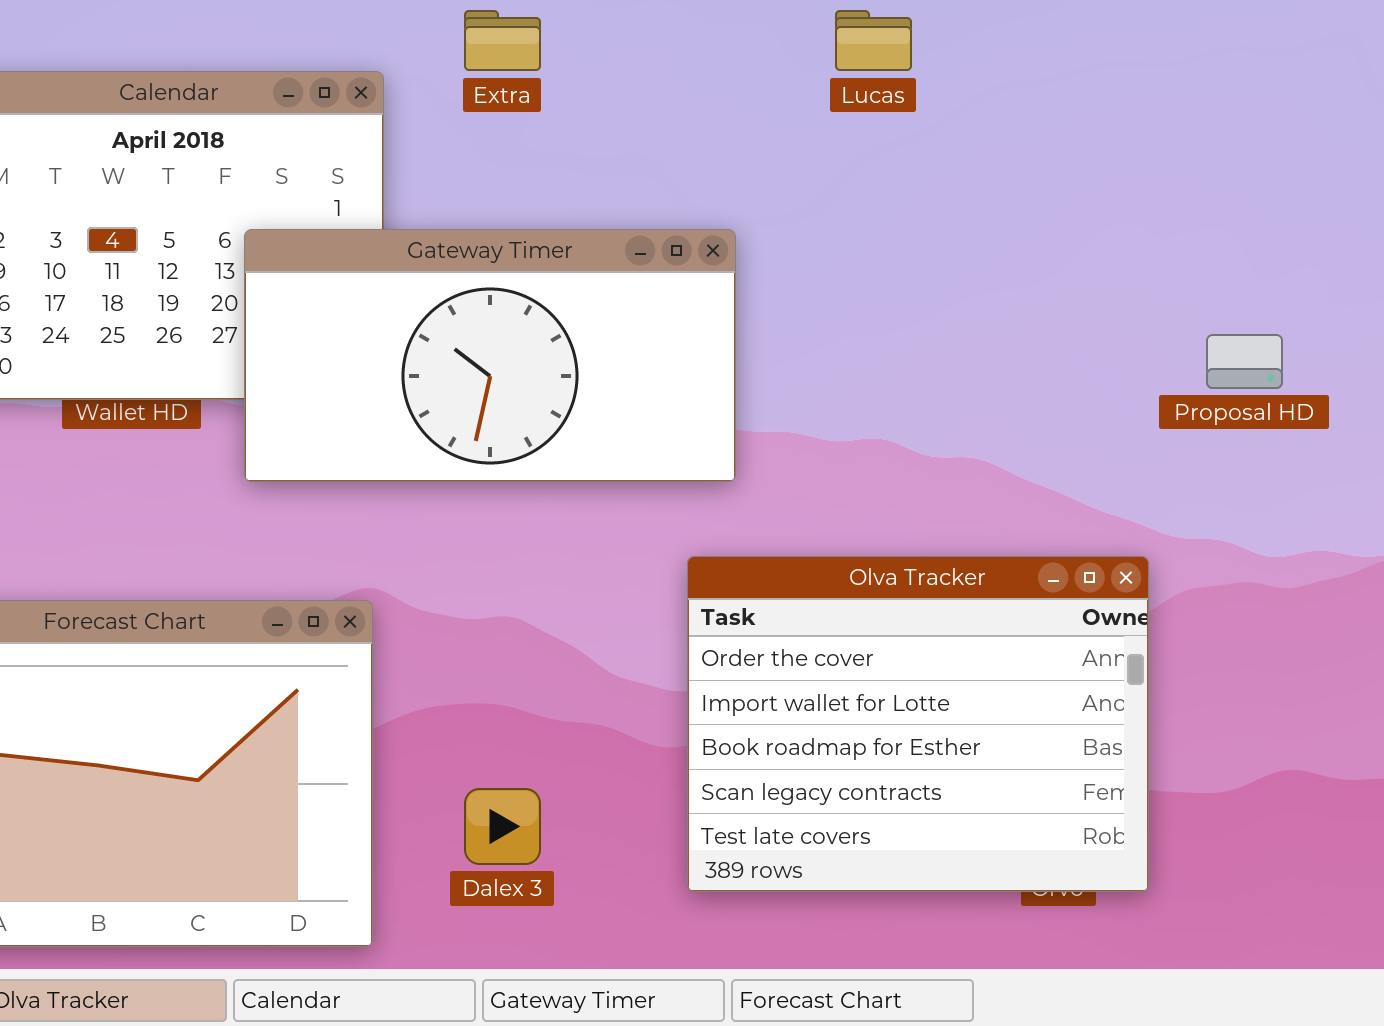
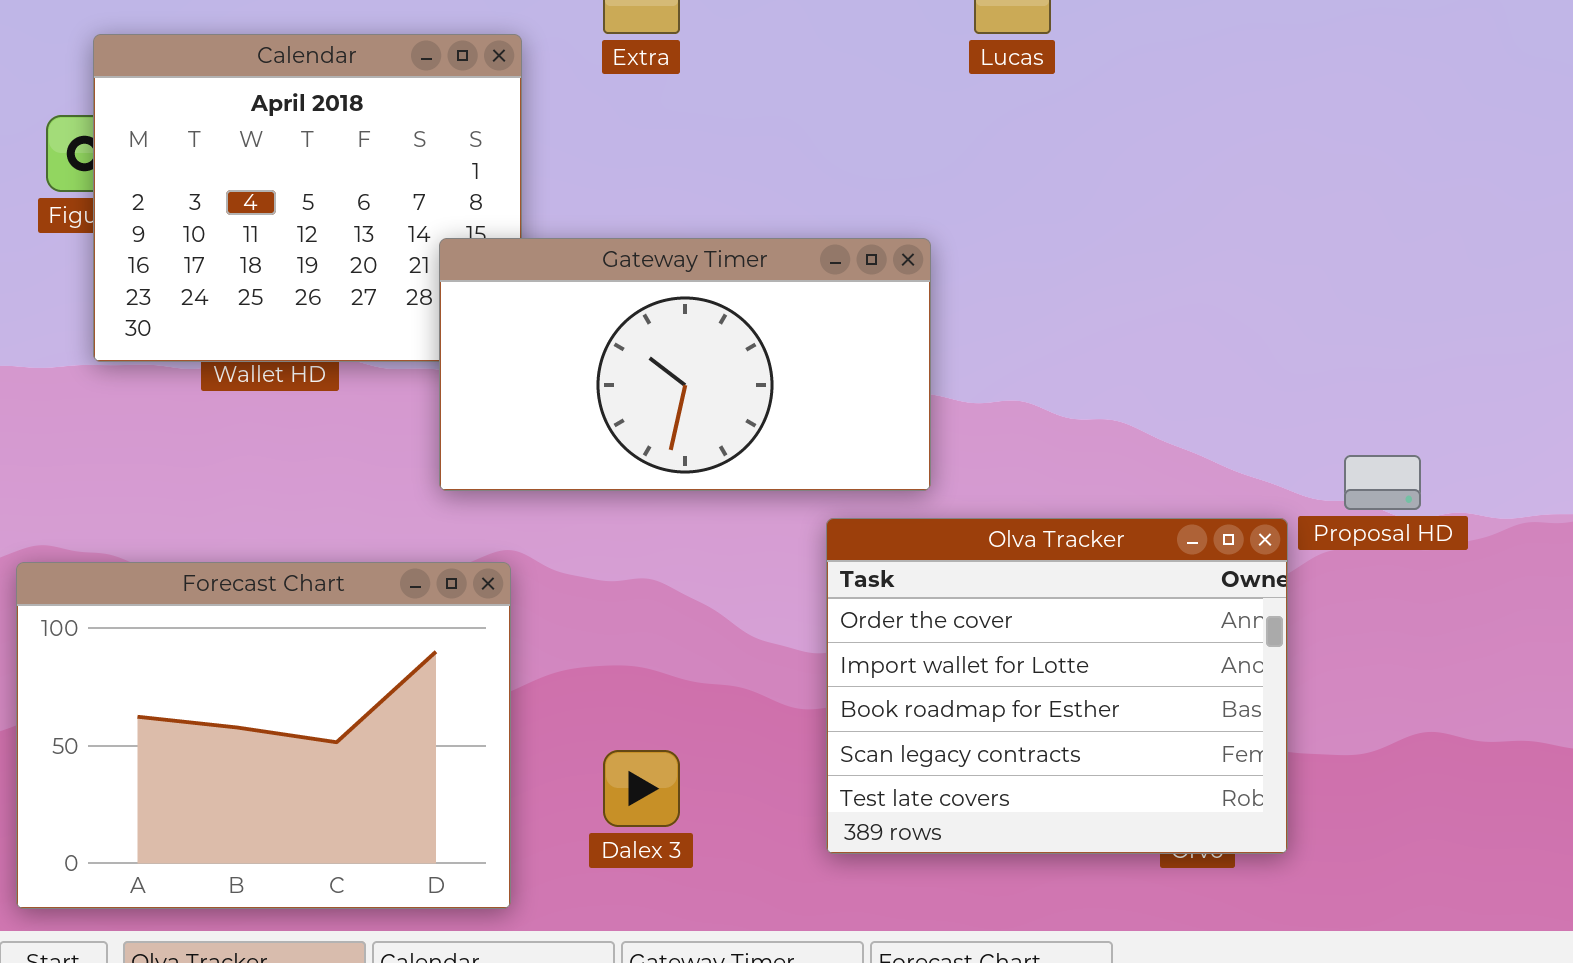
Gateway Timer: [244,229,736,482] -> [439,238,931,491], moved
Proposal HD: [1206,334,1283,389] -> [1344,455,1421,510], moved

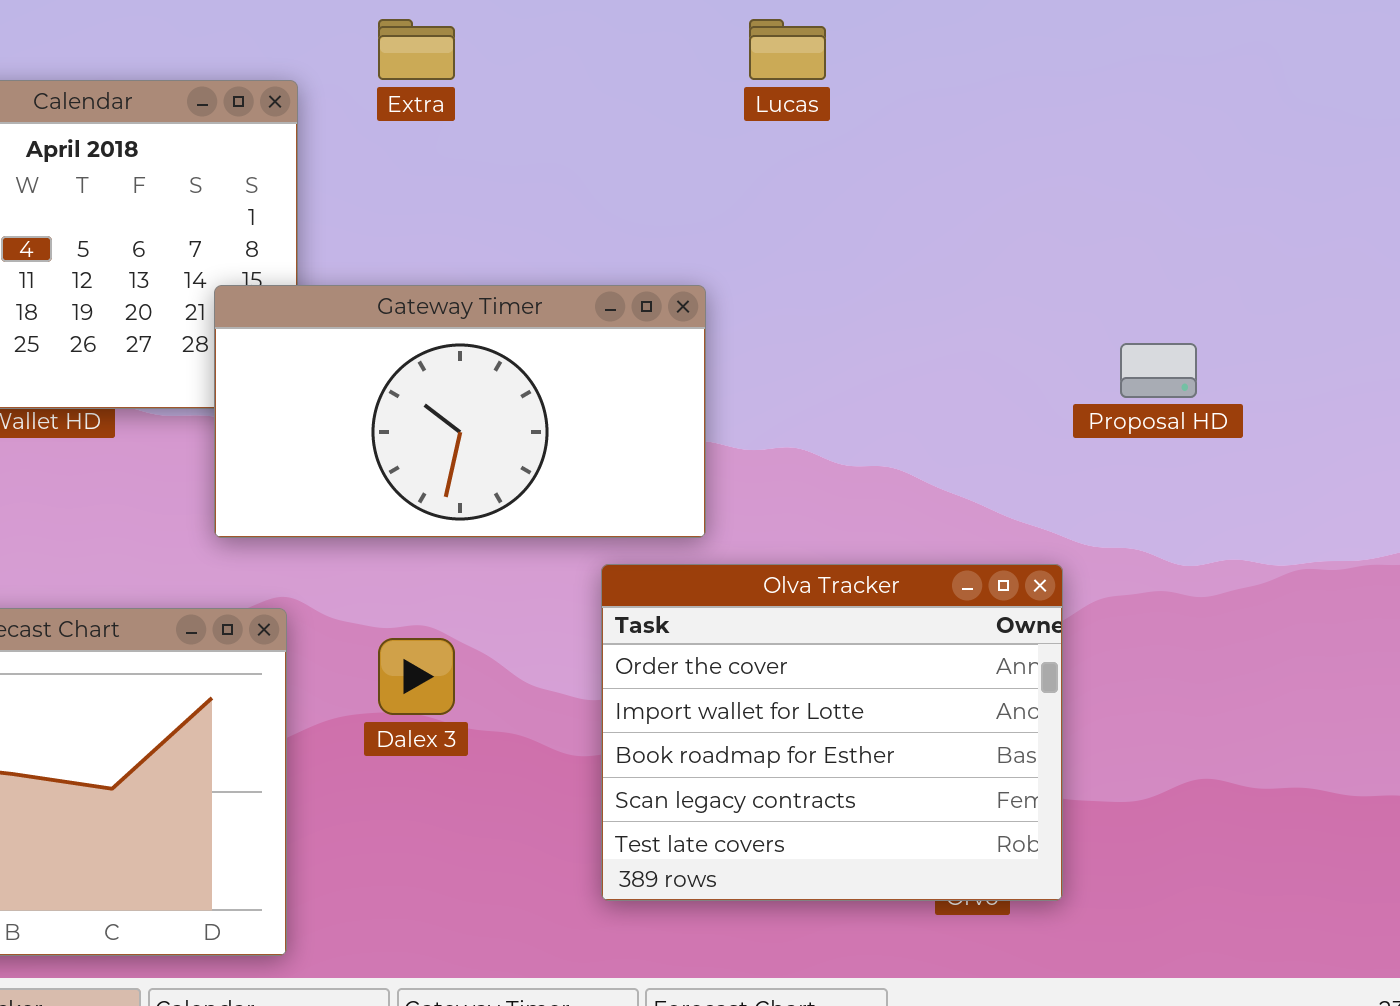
Proposal HD: [1344,455,1421,510] -> [1120,343,1197,398], moved
Dalex 3: [603,750,680,827] -> [378,638,455,715], moved

